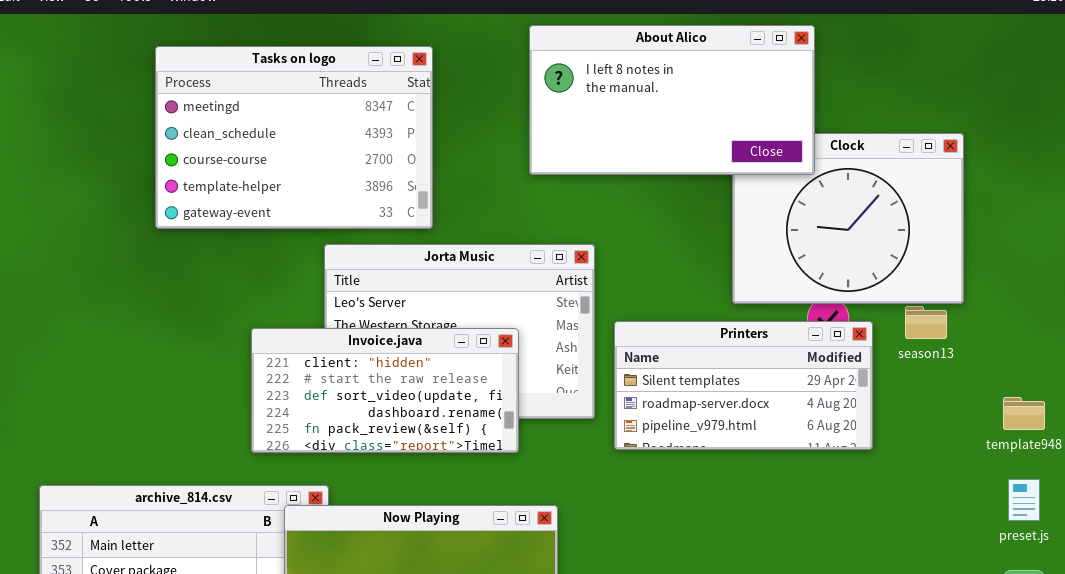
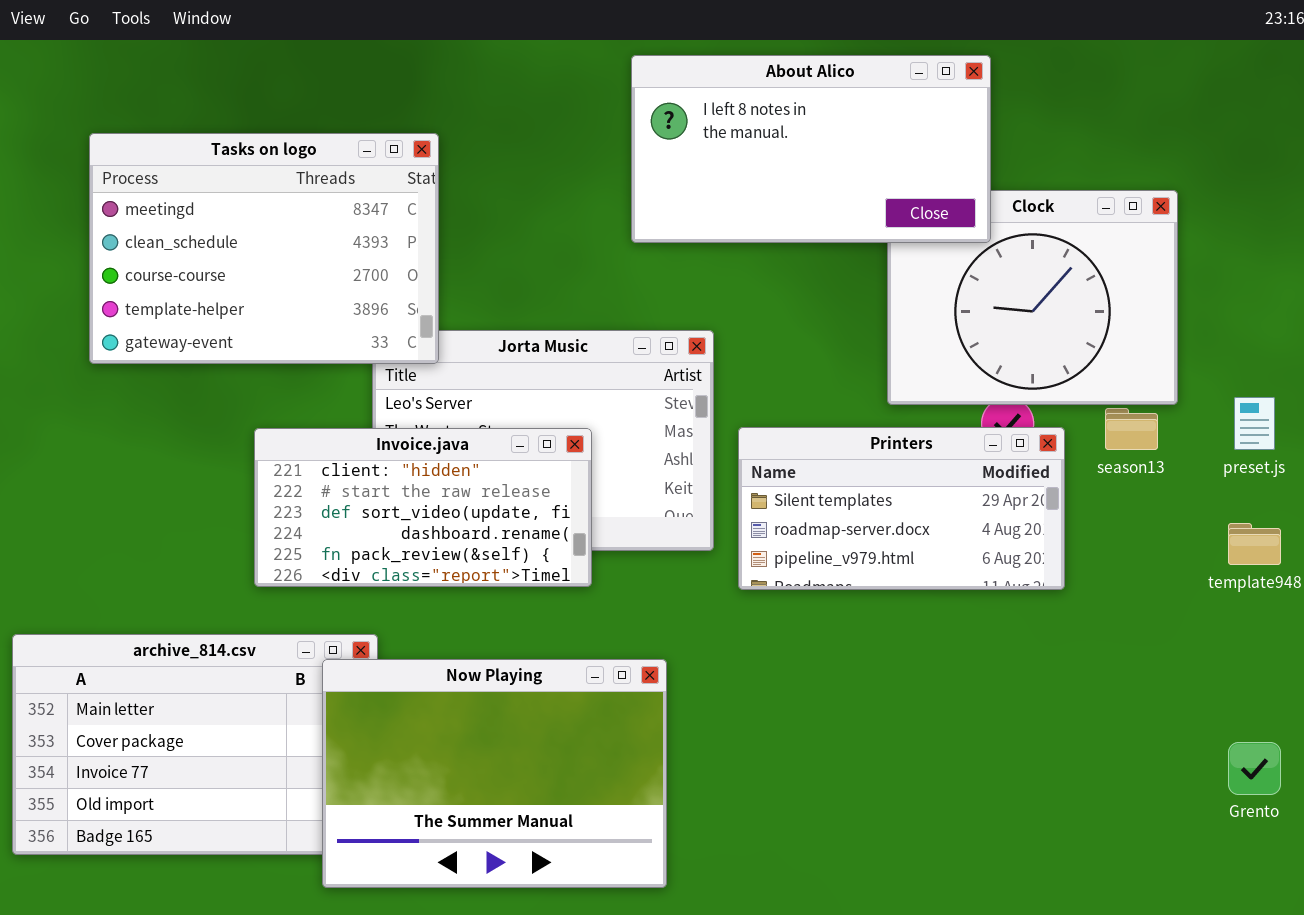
Tasks on logo: [155,46,433,229] -> [89,133,439,364], moved
Invoice.java: [251,328,519,453] -> [254,428,592,587], moved
preset.js: [1008,479,1040,521] -> [1234,397,1275,450], moved

